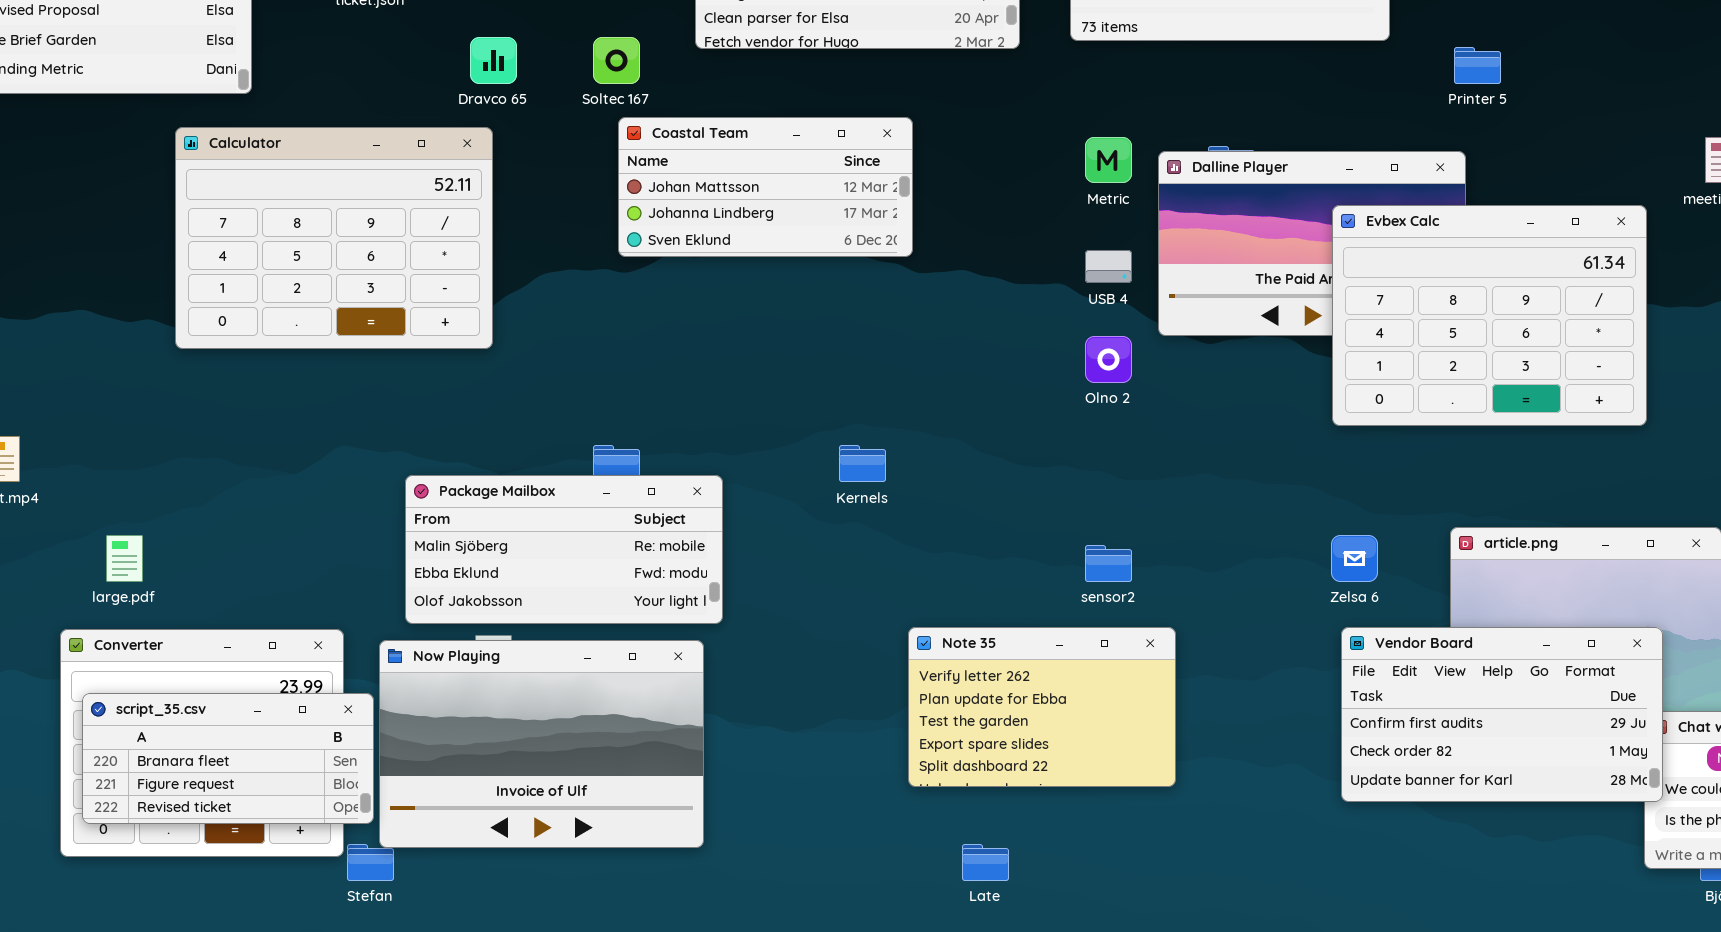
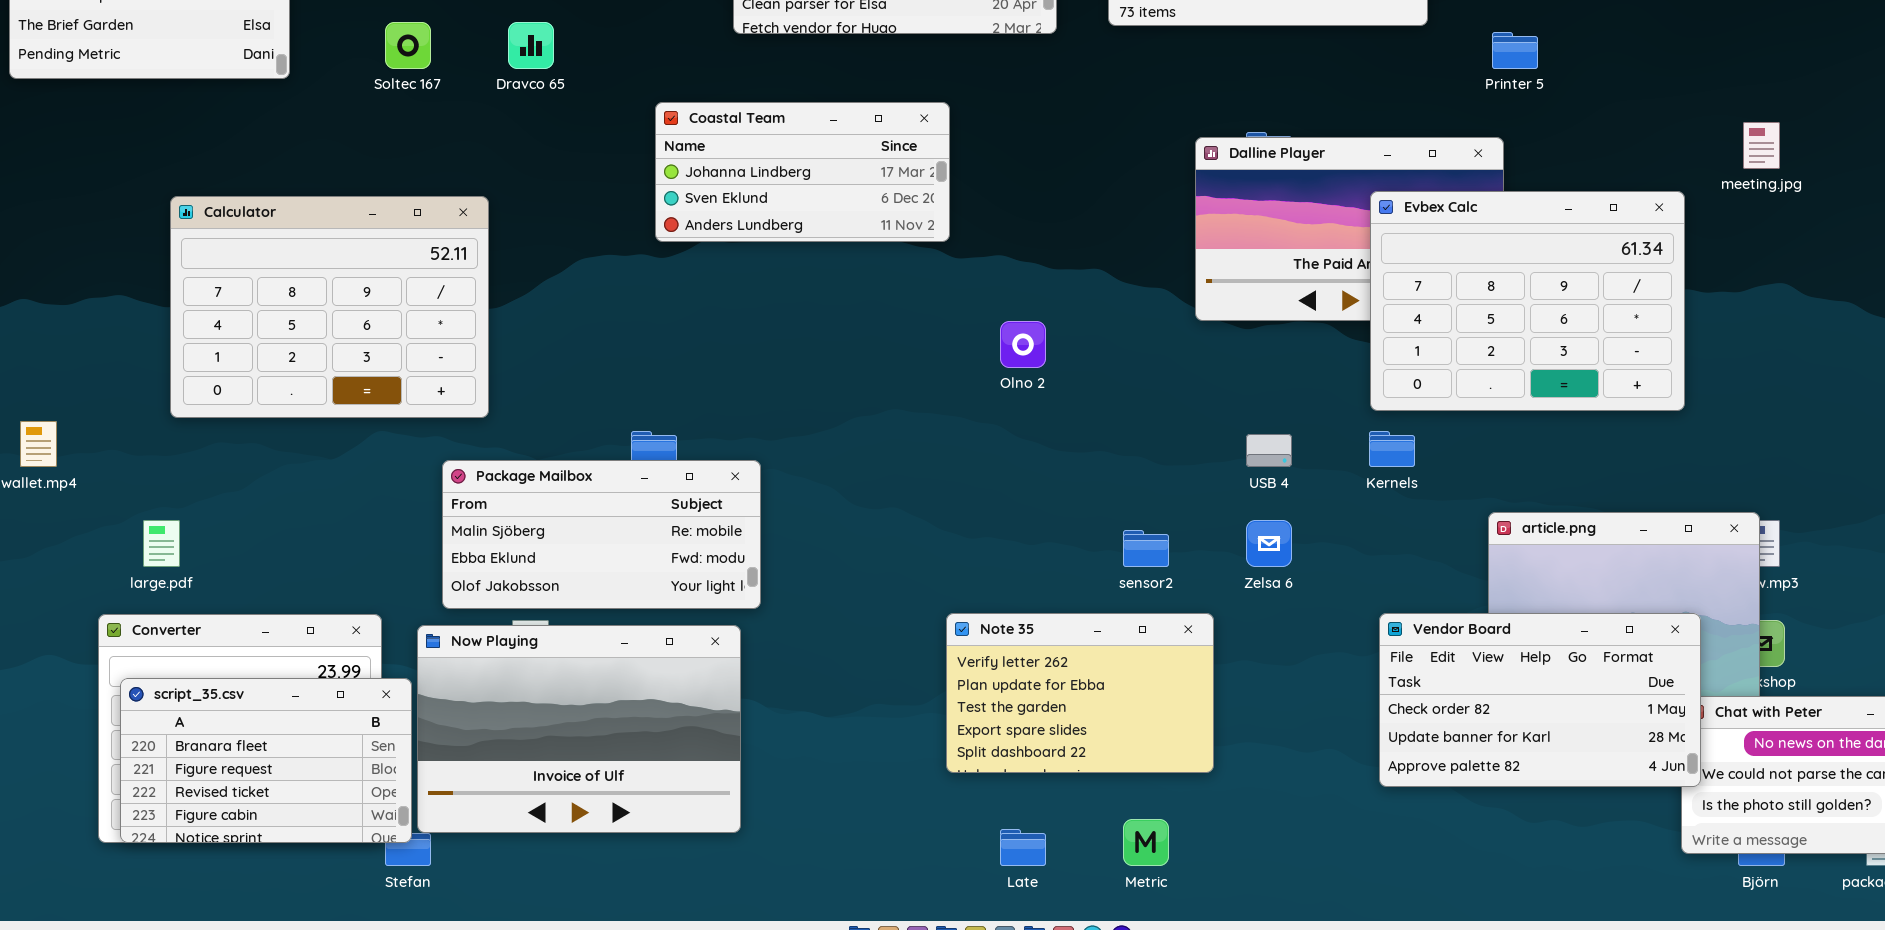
Soltec 167: [593,37,640,84] -> [385,22,431,69], moved
Coastal Team: [618,117,913,257] -> [655,102,950,242], scrolled down 1 row
Calculator: [175,127,493,349] -> [170,196,489,418], moved
Metric: [1085,137,1132,183] -> [1123,819,1169,866], moved
USB 4: [1085,250,1132,283] -> [1246,434,1292,467], moved
Olno 2: [1085,336,1132,383] -> [1000,321,1046,368], moved
Kernels: [839,445,886,482] -> [1369,431,1415,467], moved
Zelsa 6: [1331,535,1378,582] -> [1246,520,1292,567], moved
Vendor Board: [1341,627,1663,802] -> [1379,613,1701,787], scrolled down 1 row
script_35.csv: [82,693,374,824] -> [120,678,412,843], resized

